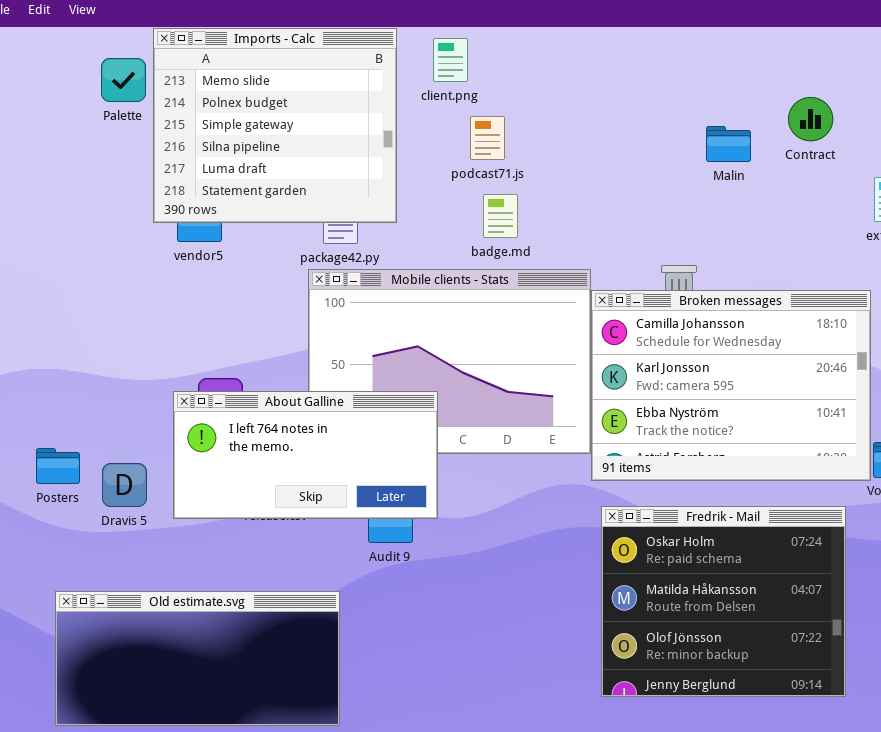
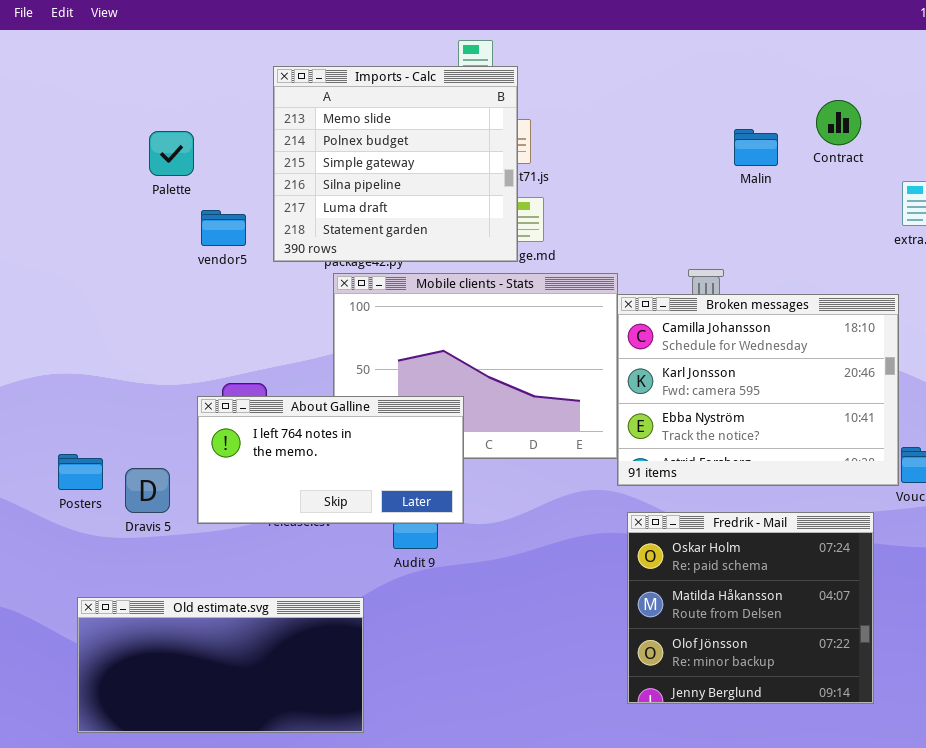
Imports - Calc: [153,28,397,223] -> [273,66,518,262], moved
Palette: [101,58,146,102] -> [149,131,194,176], moved

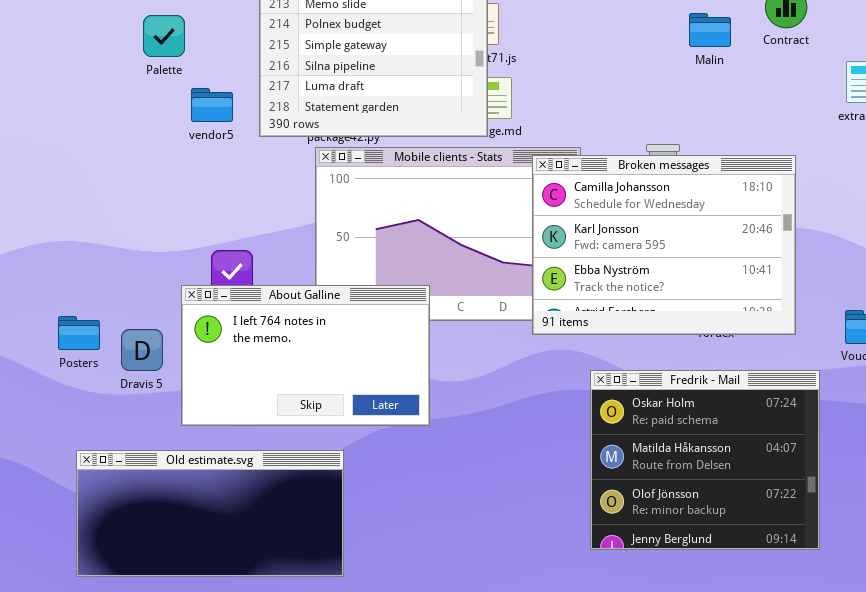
Broken messages: [617,294,899,486] -> [532,155,796,335], moved
About Galline: [197,396,464,524] -> [181,285,430,426], moved, resized

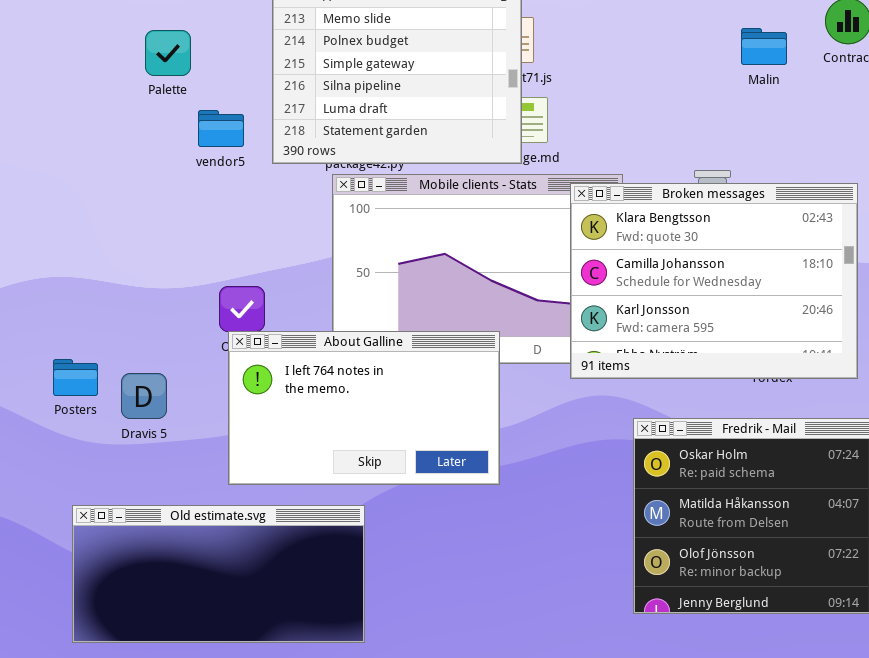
Broken messages: [532,155,796,335] -> [570,183,858,379], scrolled up 1 row
About Galline: [181,285,430,426] -> [228,331,500,485], moved

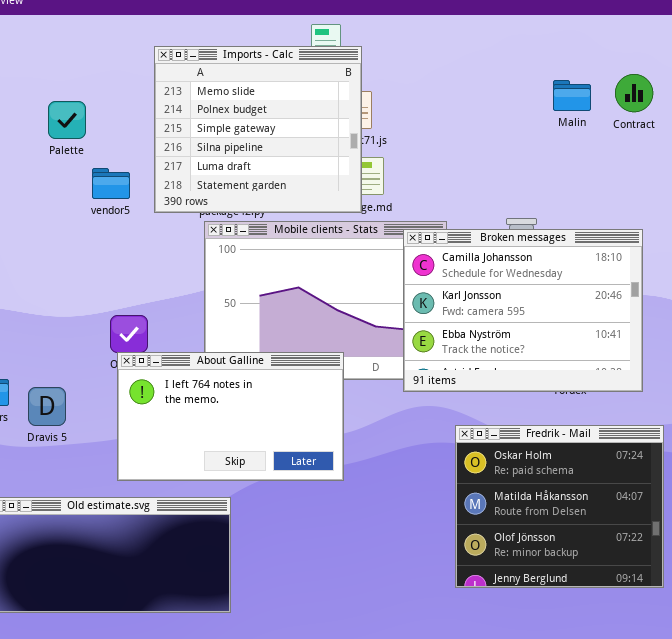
Malin: [741,28,787,65] -> [553,80,591,111], moved
Broken messages: [570,183,858,379] -> [403,229,643,392], scrolled down 1 row

